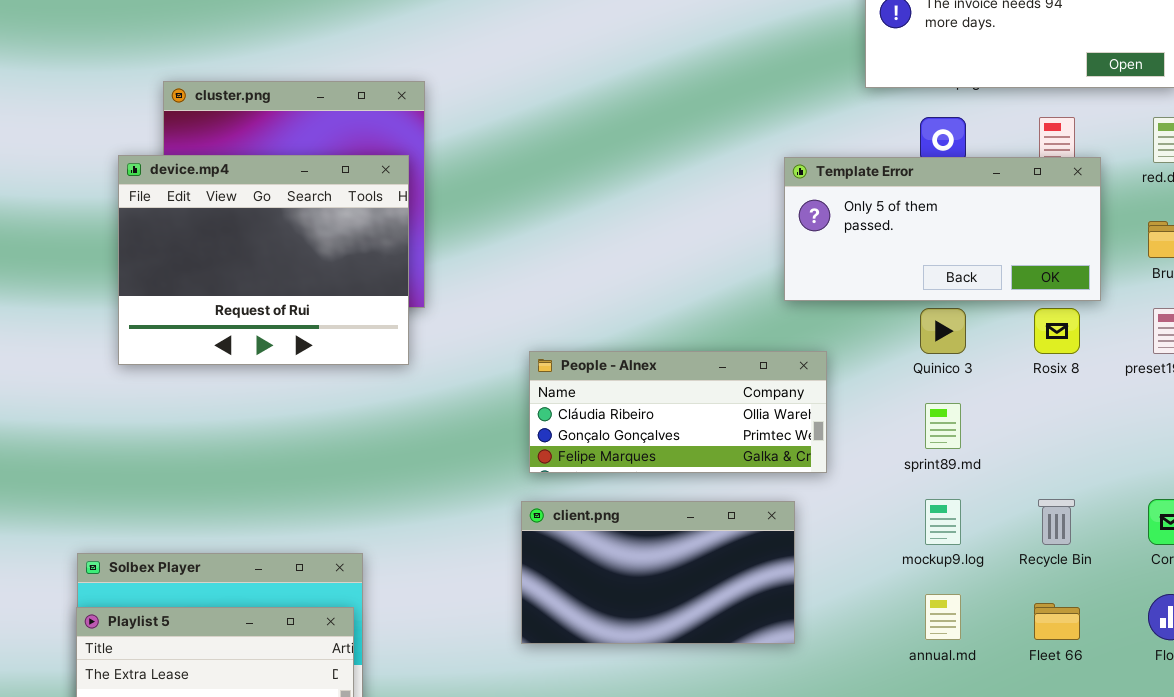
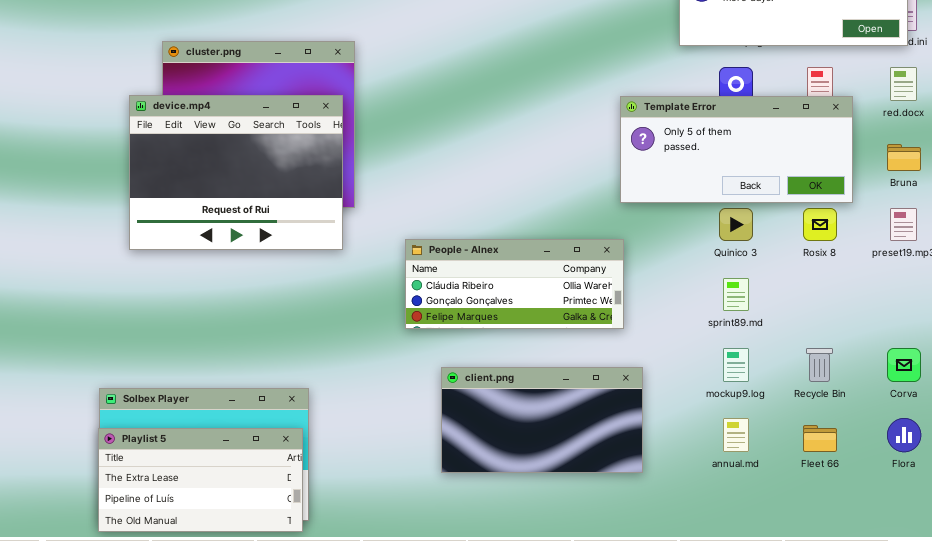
People - Alnex: [529,351,827,473] -> [405,239,624,329], moved
client.png: [521,501,795,644] -> [441,367,643,473], moved

